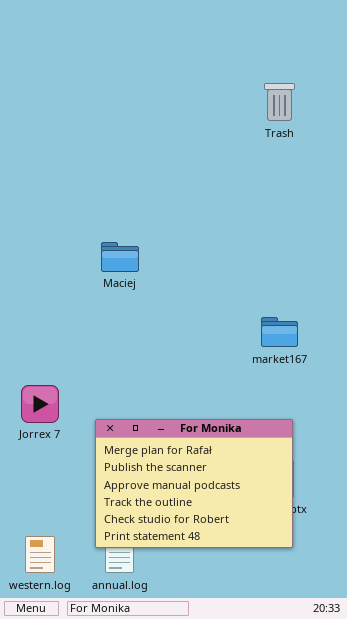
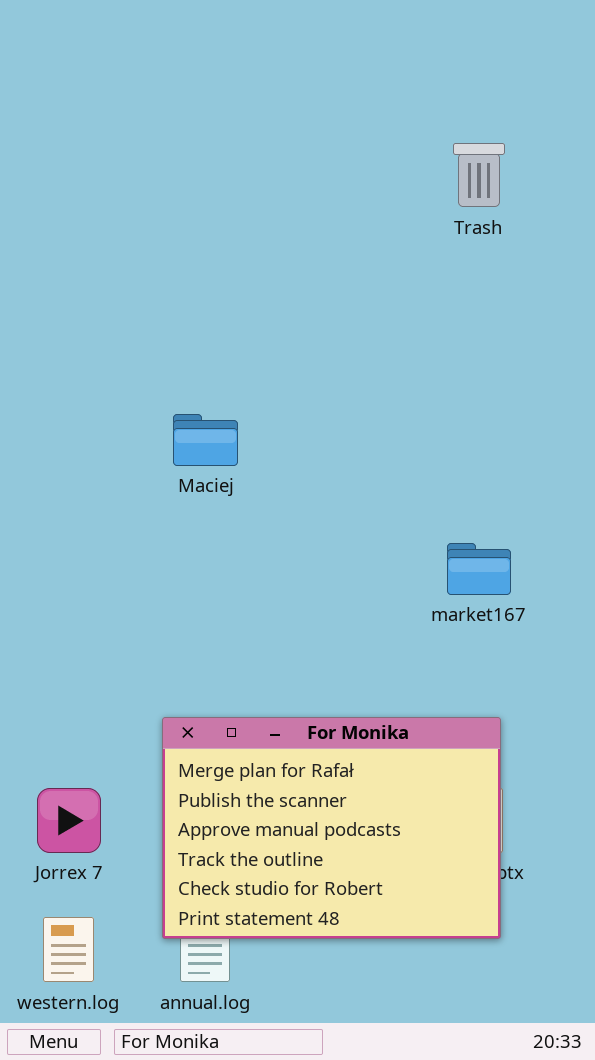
Jorrex 7: [21,385,59,423] -> [37,788,101,853], moved

